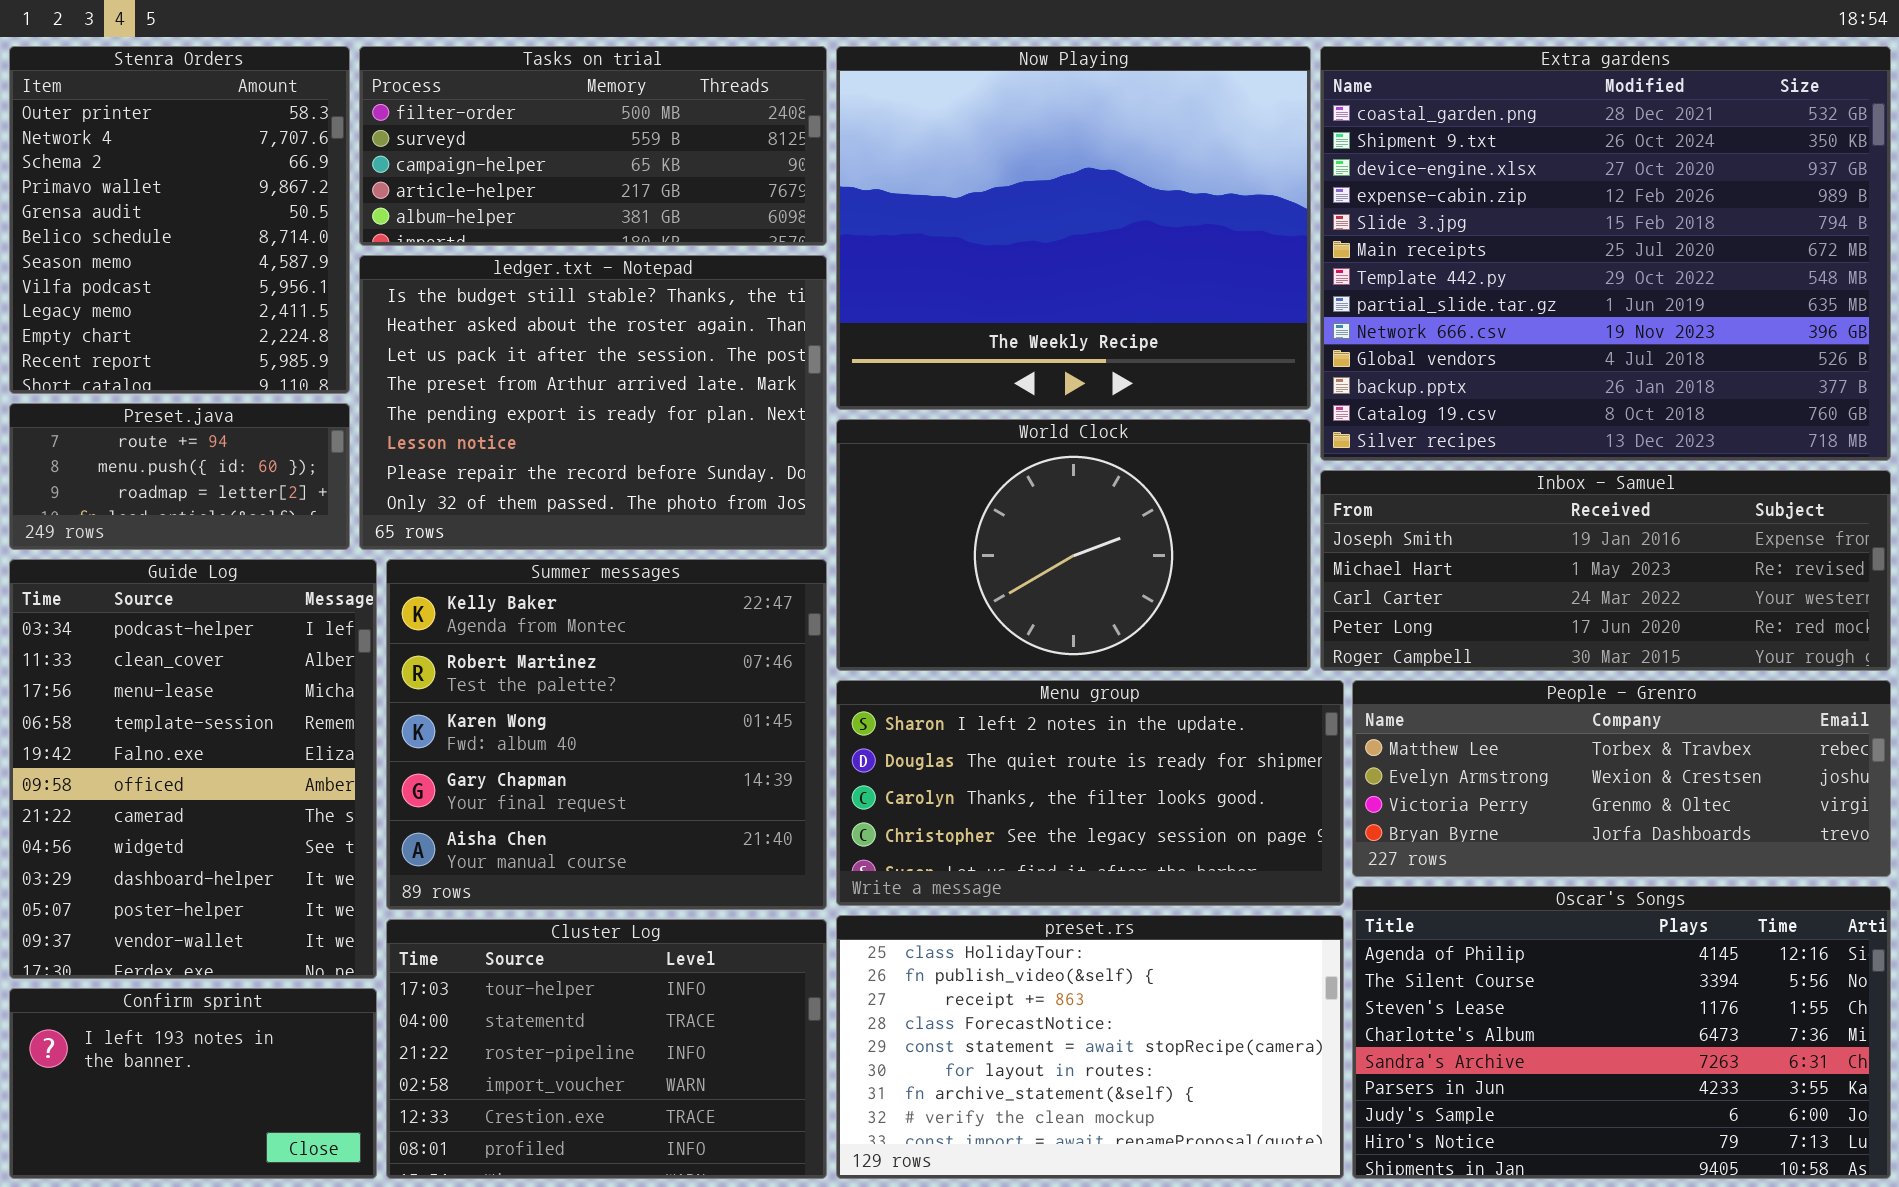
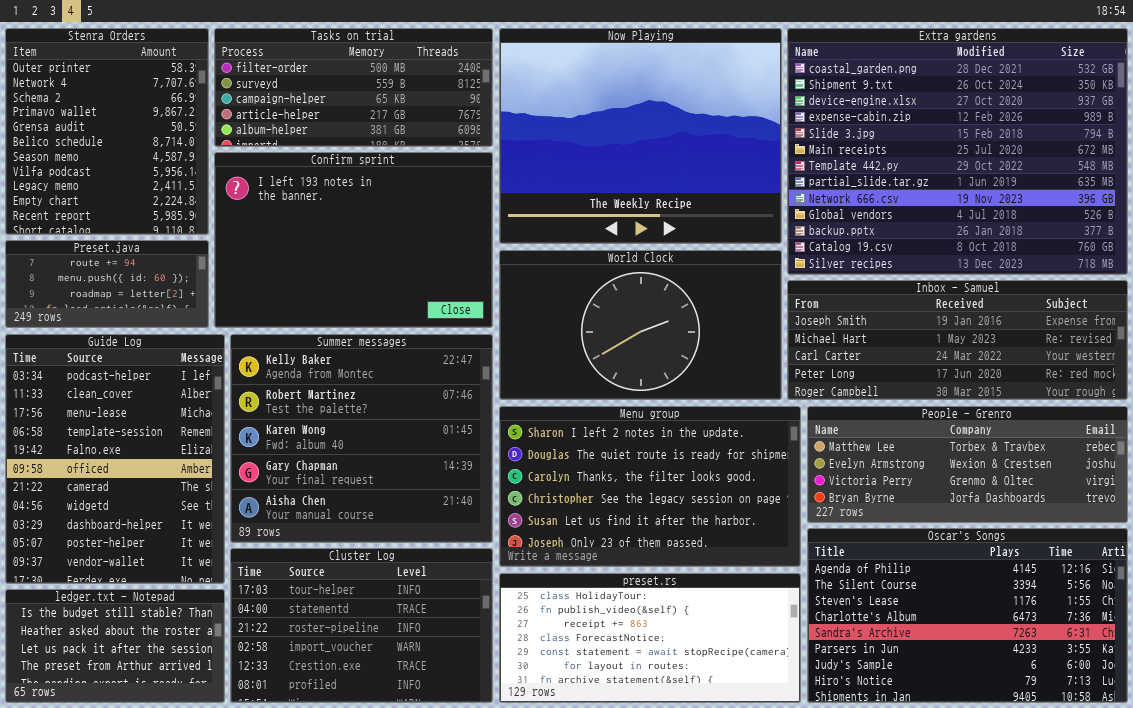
ledger.txt - Notepad: [359,255,827,550] -> [5,589,225,703], moved, resized
Menu group: [836,680,1344,906] -> [499,406,801,567], resized
preset.rs: [836,915,1344,1179] -> [499,573,801,703], resized
Confirm sprint: [9,988,377,1179] -> [214,152,493,328], moved, resized

